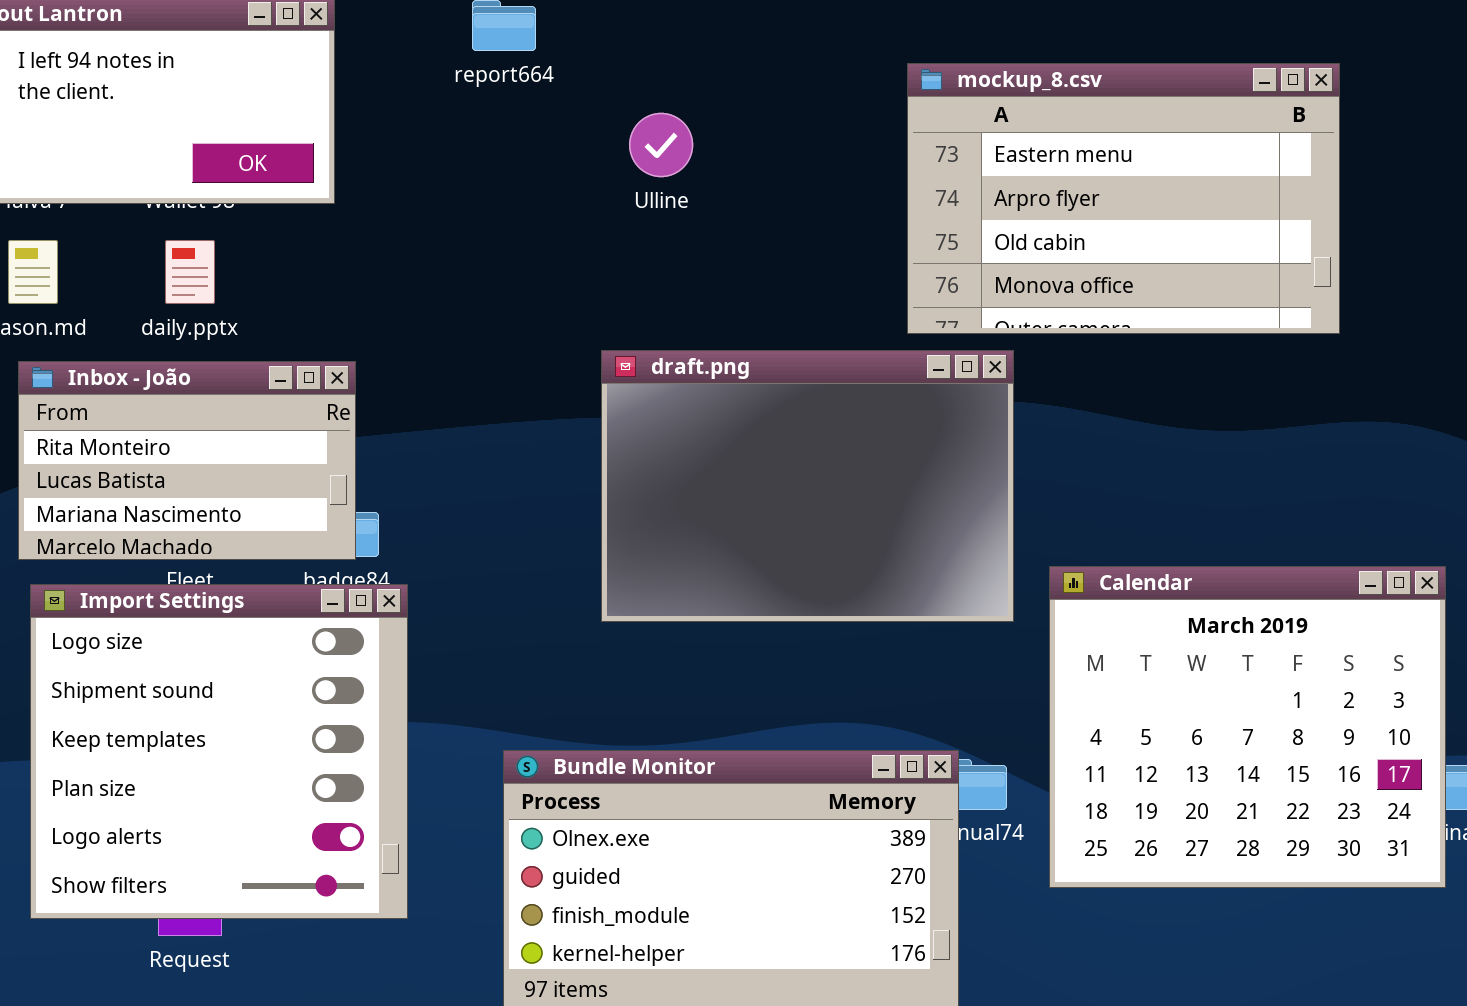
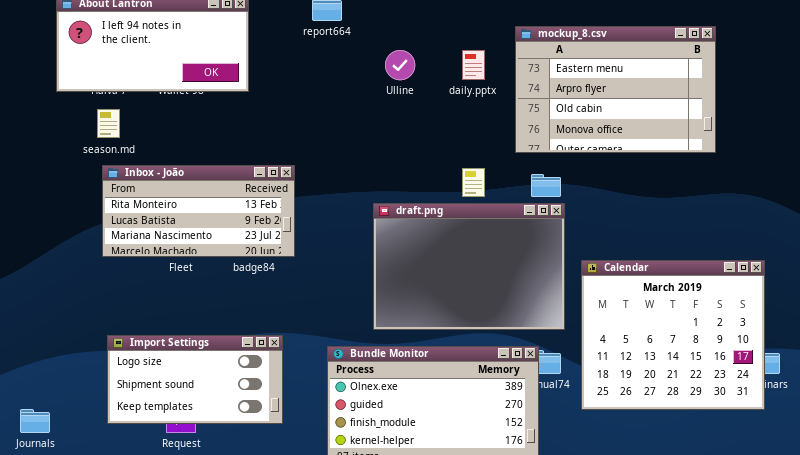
daily.pptx: [165,240,215,304] -> [462,50,485,80], moved
draft.png: [601,350,1014,622] -> [373,203,565,330], moved
Inbox - João: [18,361,356,560] -> [102,165,295,257], resized
Import Settings: [30,584,408,919] -> [107,335,283,424], resized

